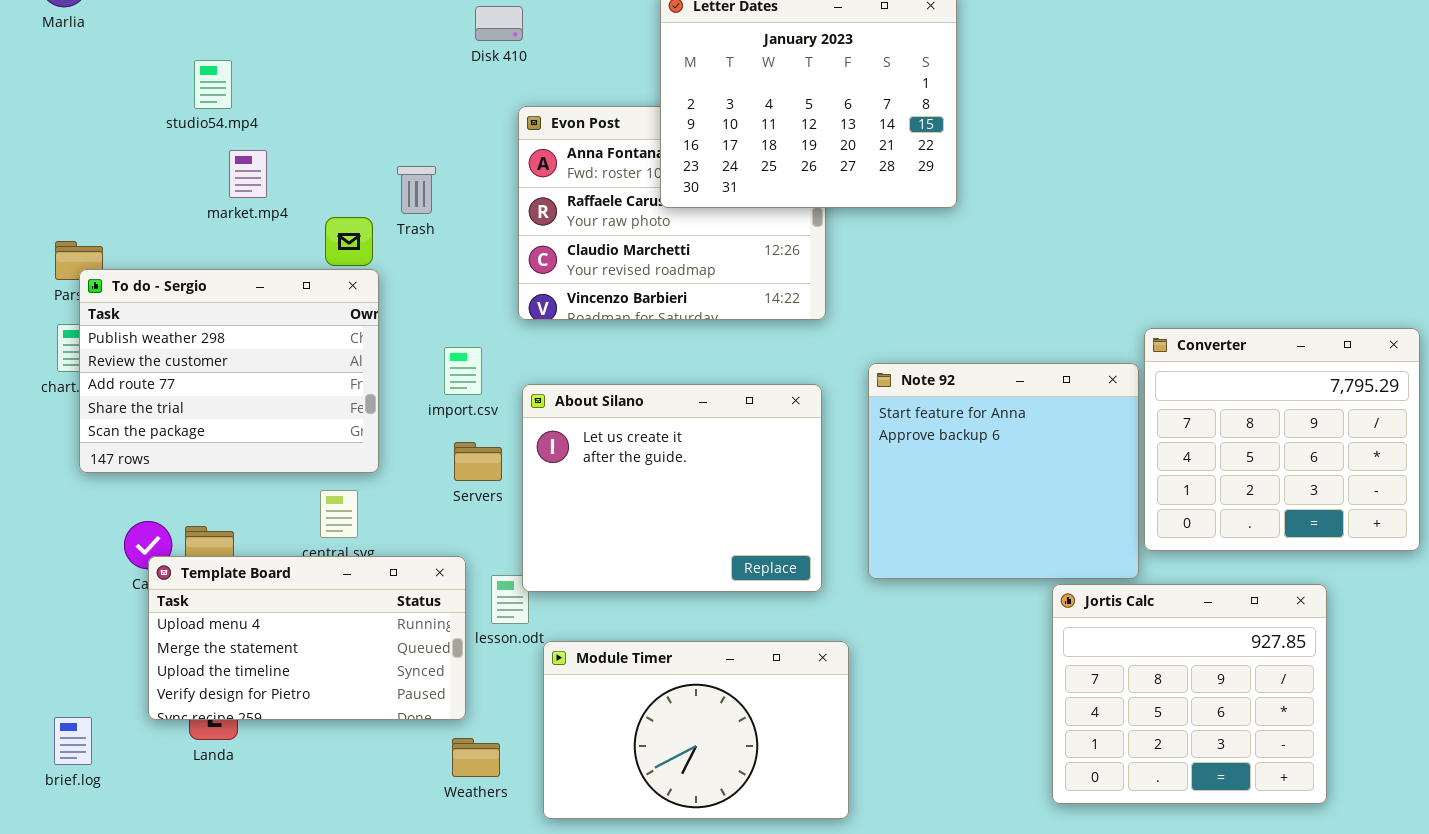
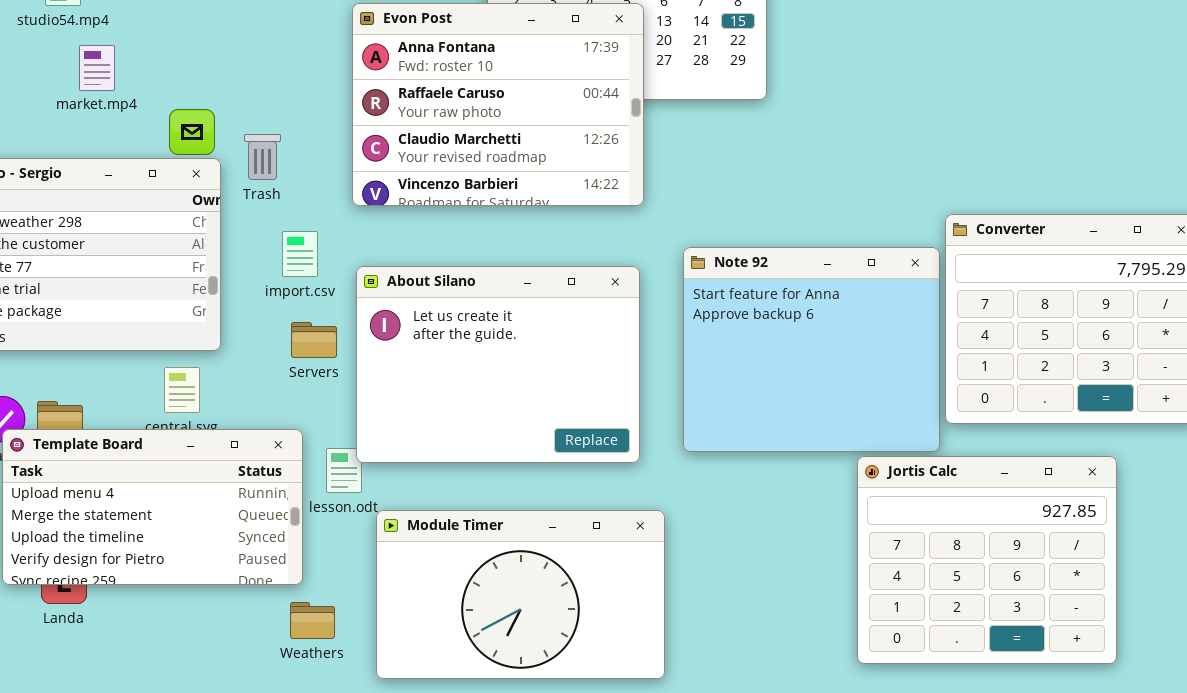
Evon Post: [518,106,826,320] -> [352,3,644,206], raised
Trash: [397,166,436,214] -> [244,134,281,180], moved

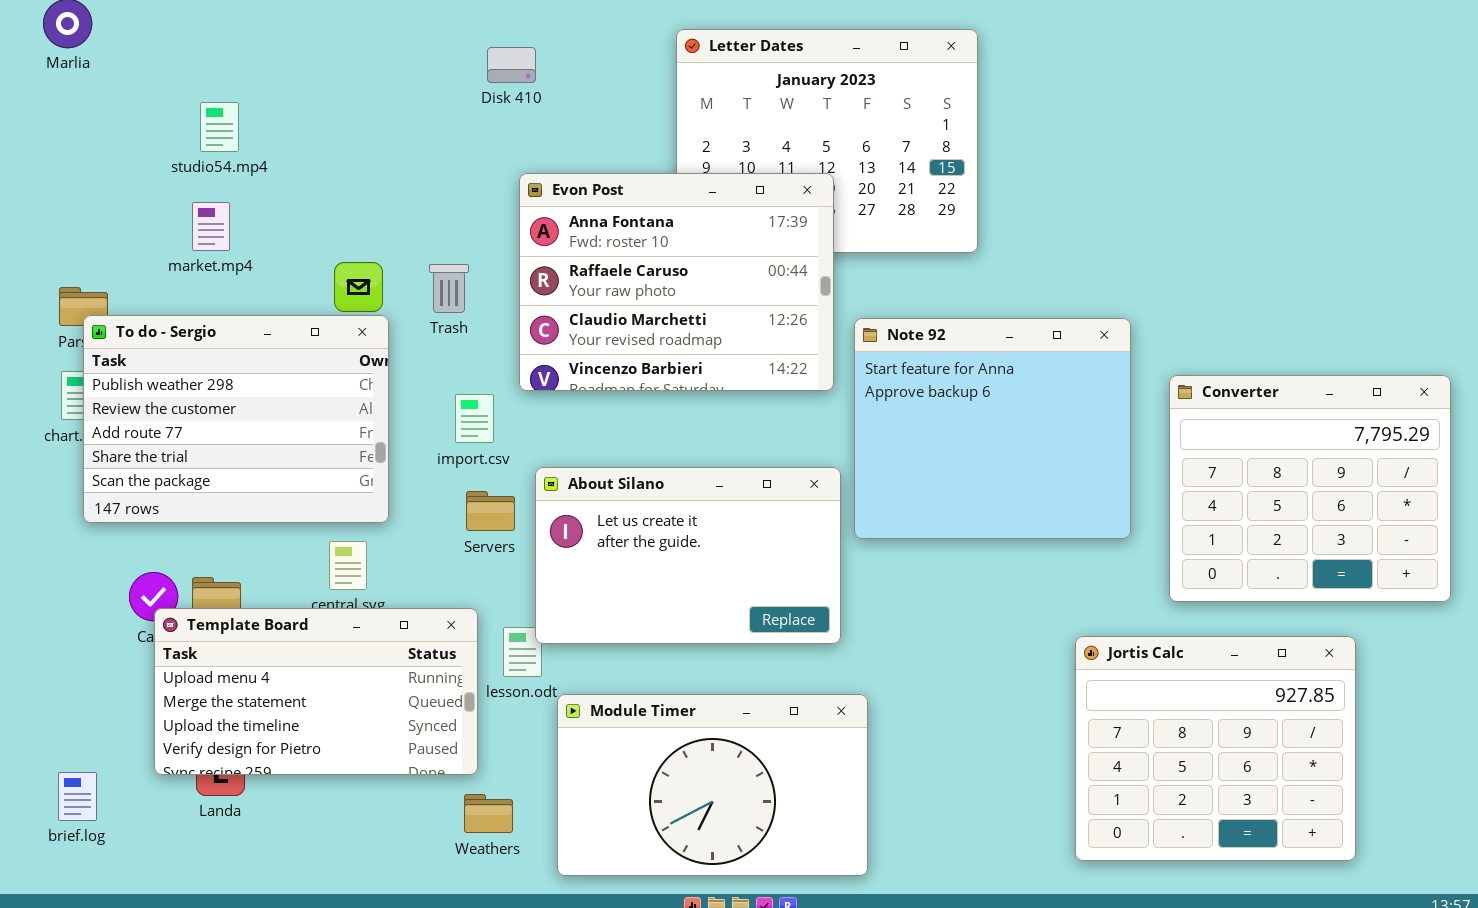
Evon Post: [352,3,644,206] -> [519,173,834,391], moved
market.mp4: [79,45,115,91] -> [192,202,230,251], moved
Trash: [244,134,281,180] -> [429,264,469,313], moved
Note 92: [683,247,940,452] -> [854,318,1131,539], moved
About Silano: [356,266,640,463] -> [535,467,841,644], resized

